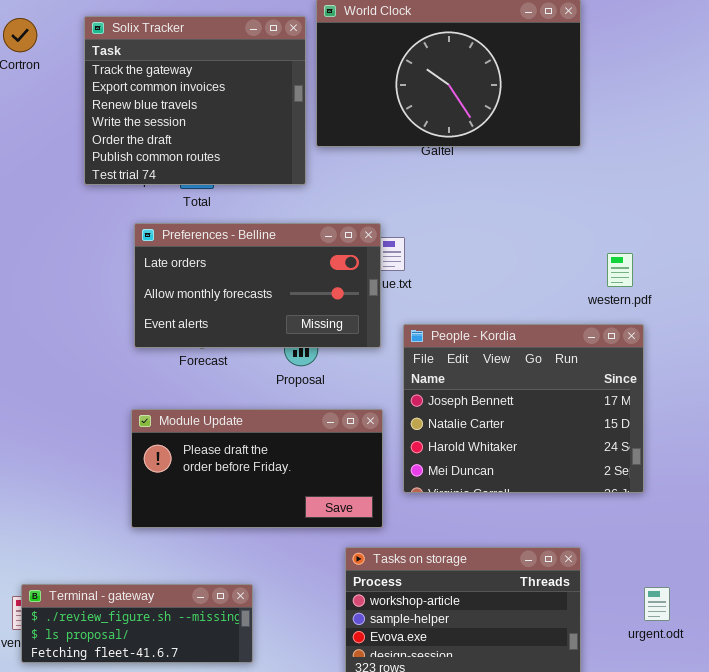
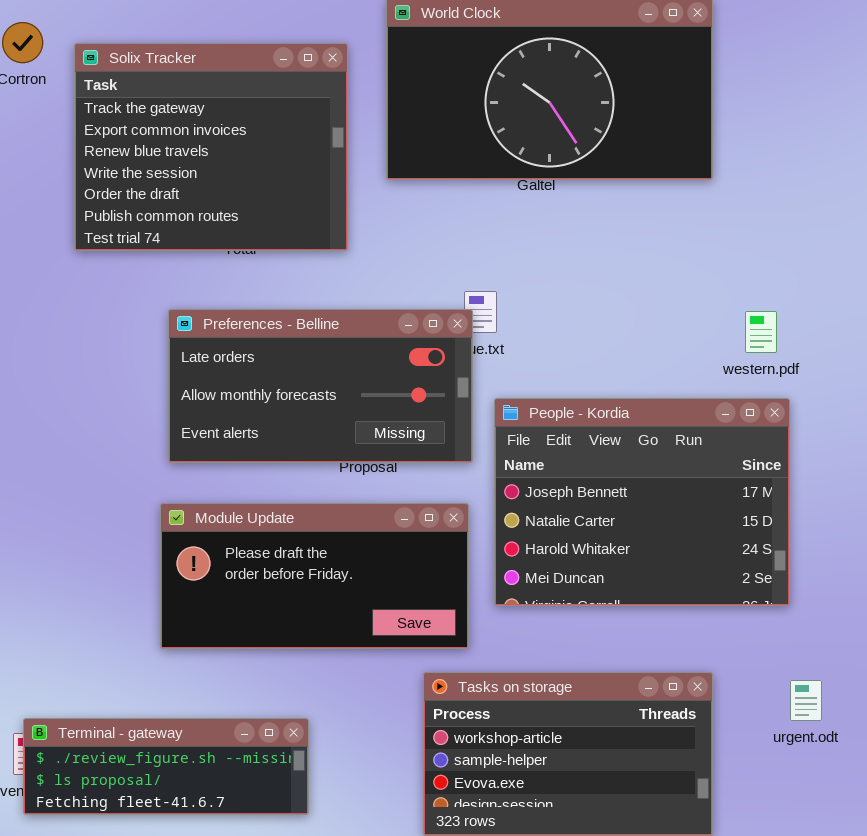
Solix Tracker: [84,16,306,185] -> [74,43,348,251], moved
Preferences - Belline: [134,223,381,348] -> [168,309,473,463], moved
urgent.odt: [644,587,670,621] -> [790,680,822,721], moved

